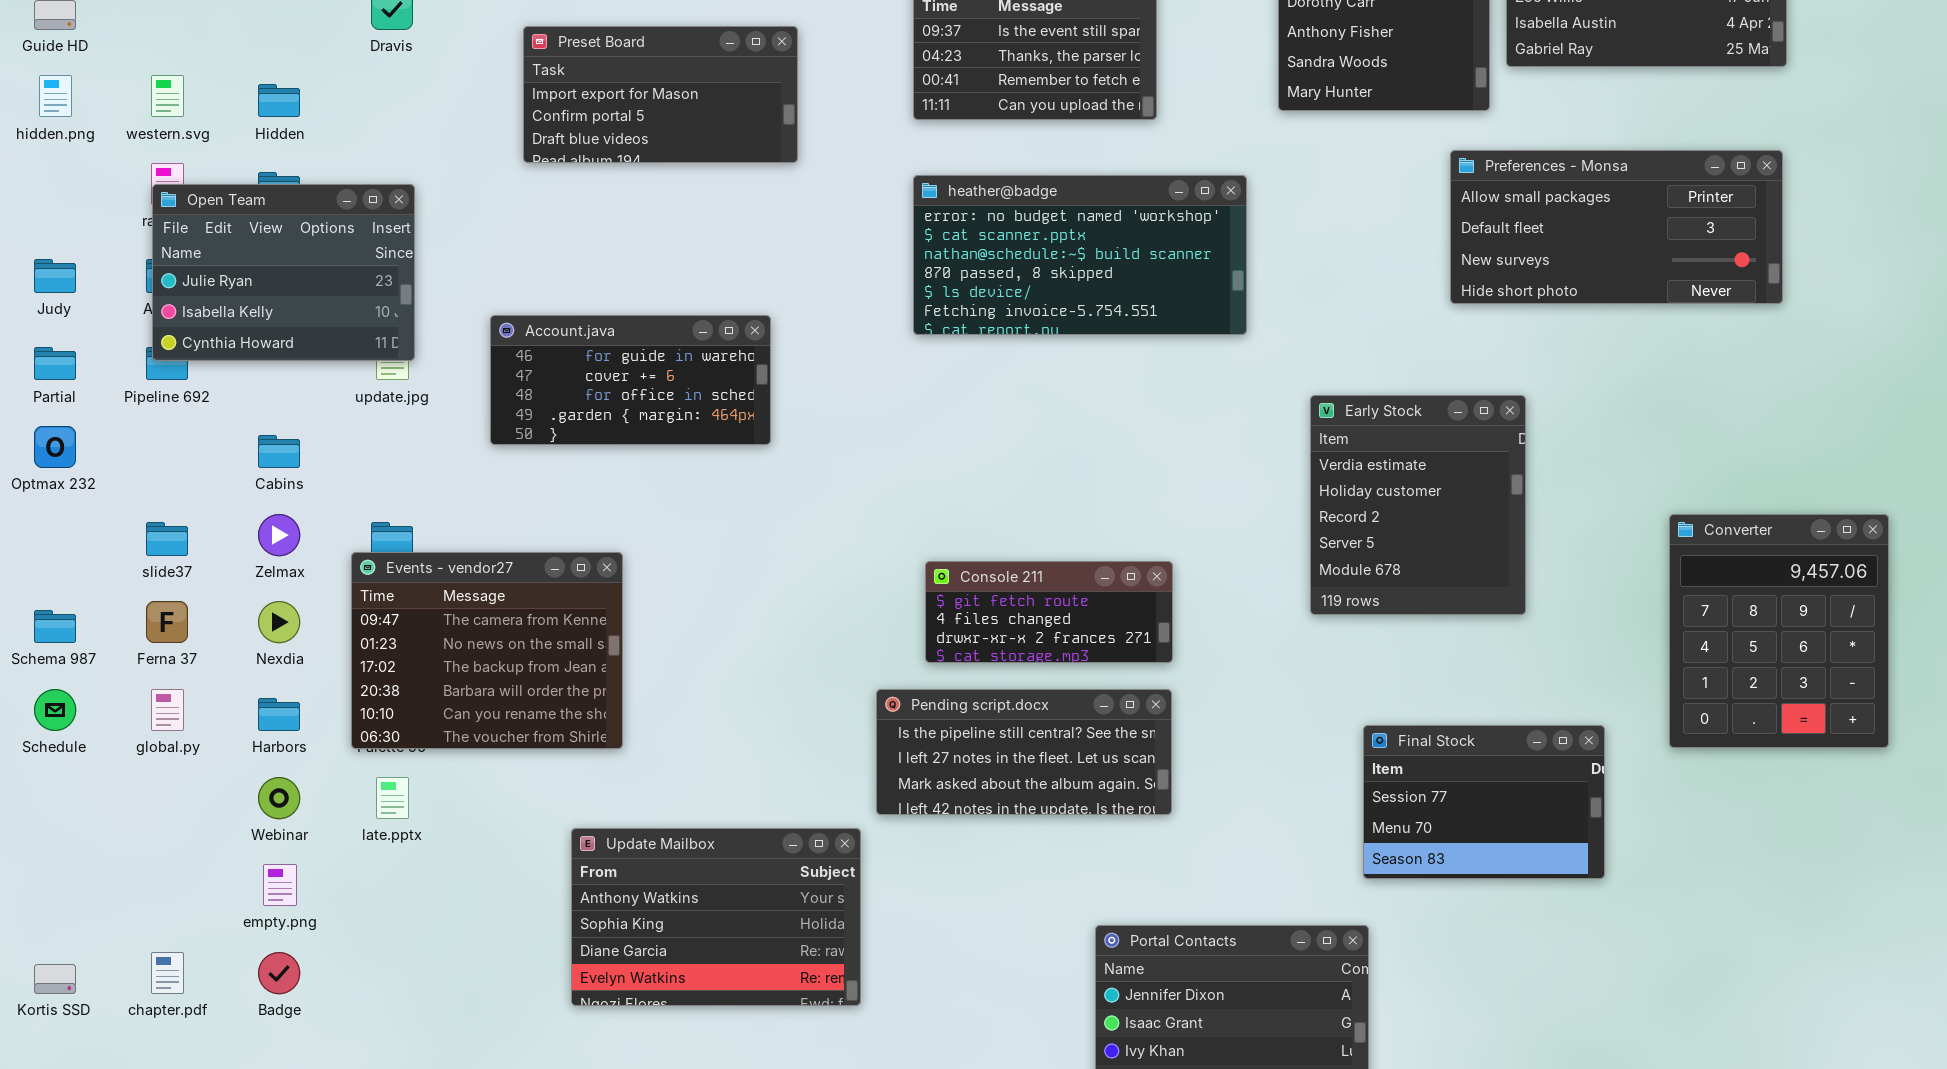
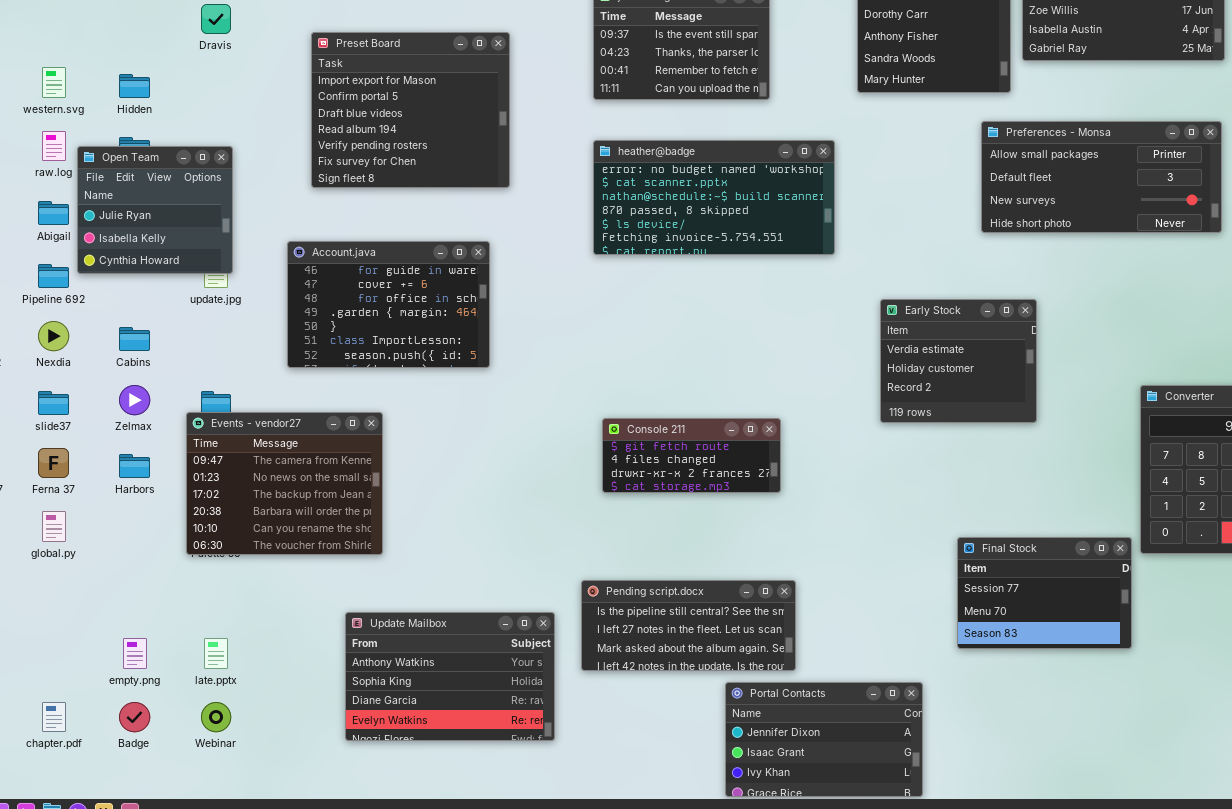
Preset Board: [523,26,798,163] -> [311,32,510,188], resized
Open Team: [152,184,415,361] -> [77,146,233,274], resized
Account.java: [490,315,771,445] -> [287,241,490,368], resized
Early Stock: [1310,395,1526,615] -> [880,299,1037,423], resized
Nexdia: [258,601,300,643] -> [38,321,69,351], moved
Pending script.docx: [876,689,1172,815] -> [581,580,796,671], moved
Harbors: [258,698,300,731] -> [119,454,150,478], moved
Final Stock: [1363,725,1605,879] -> [957,537,1132,649], moved
Webinar: [258,777,300,819] -> [201,702,231,732], moved
late.pptx: [376,777,409,819] -> [204,638,228,669], moved

